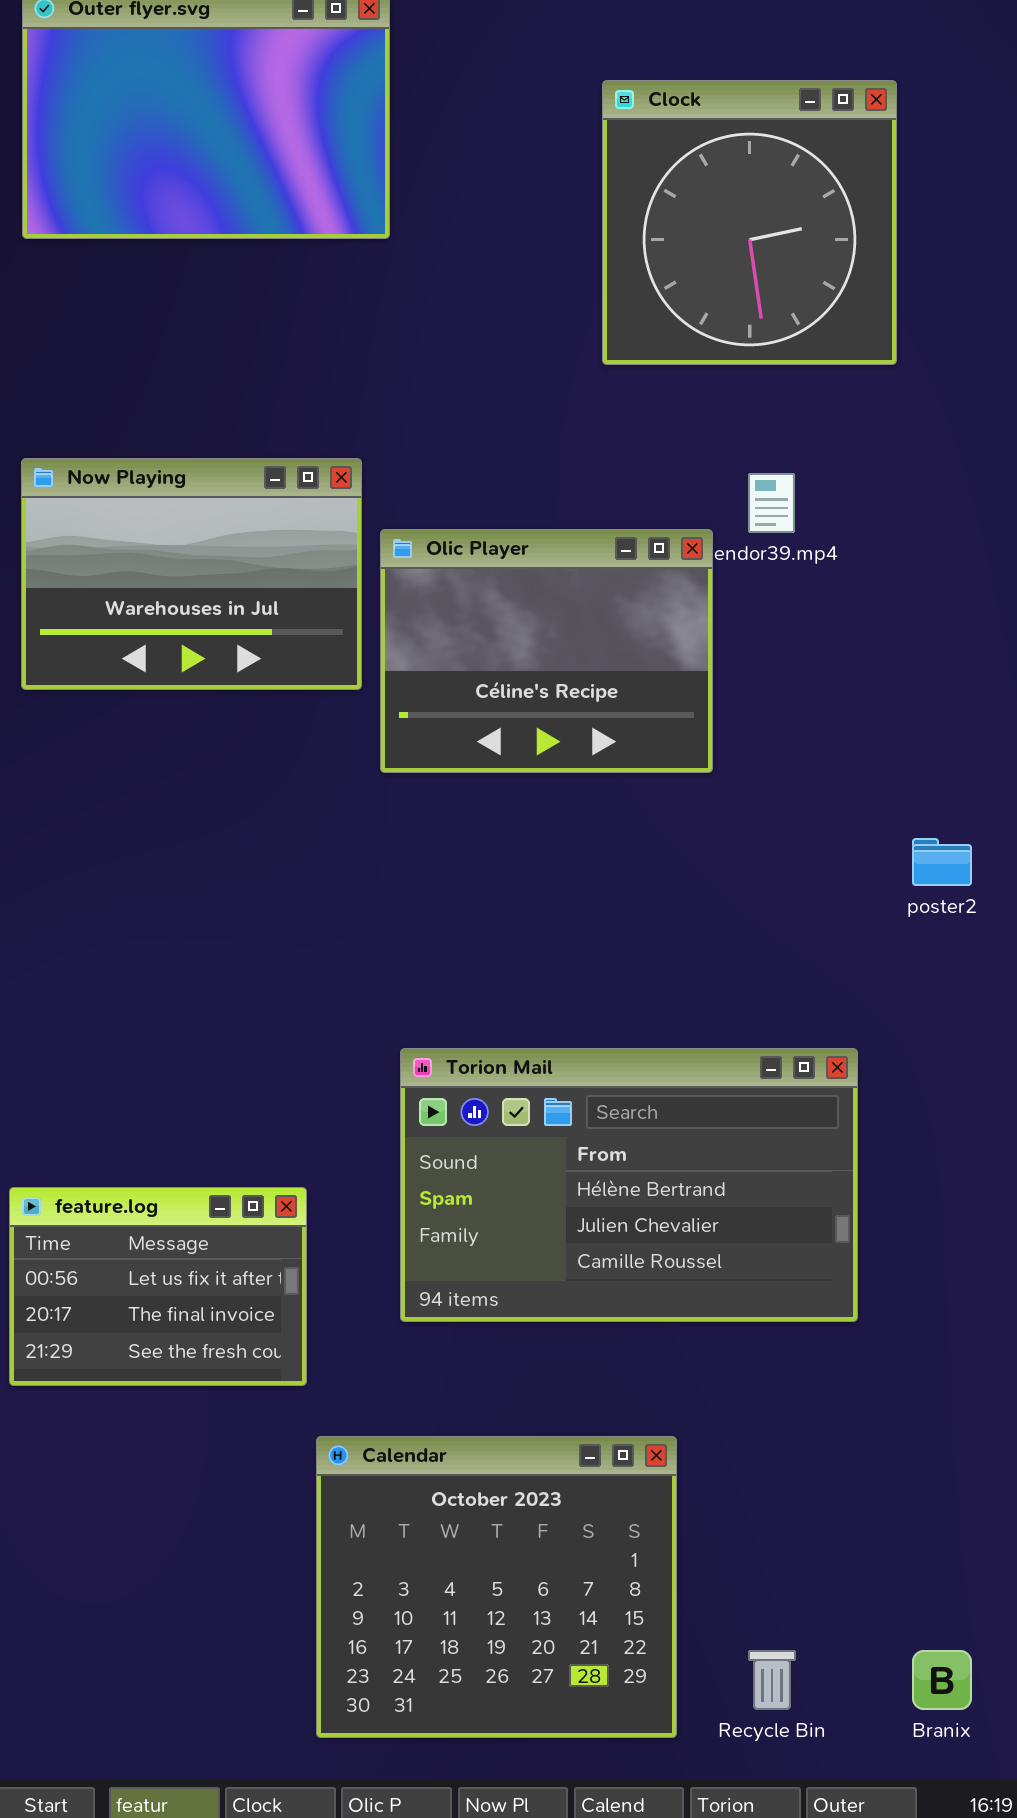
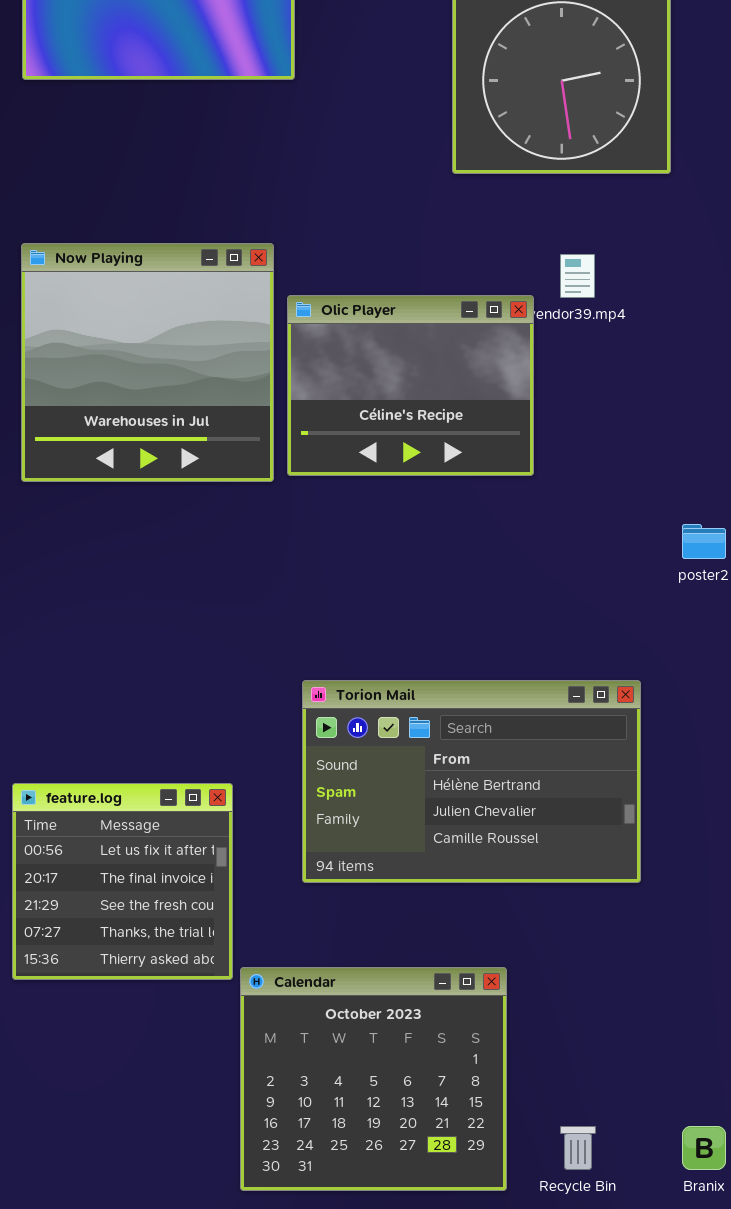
Now Playing: [21,458,362,690] -> [21,243,274,482], resized
feature.log: [9,1187,307,1386] -> [12,783,233,980], resized

